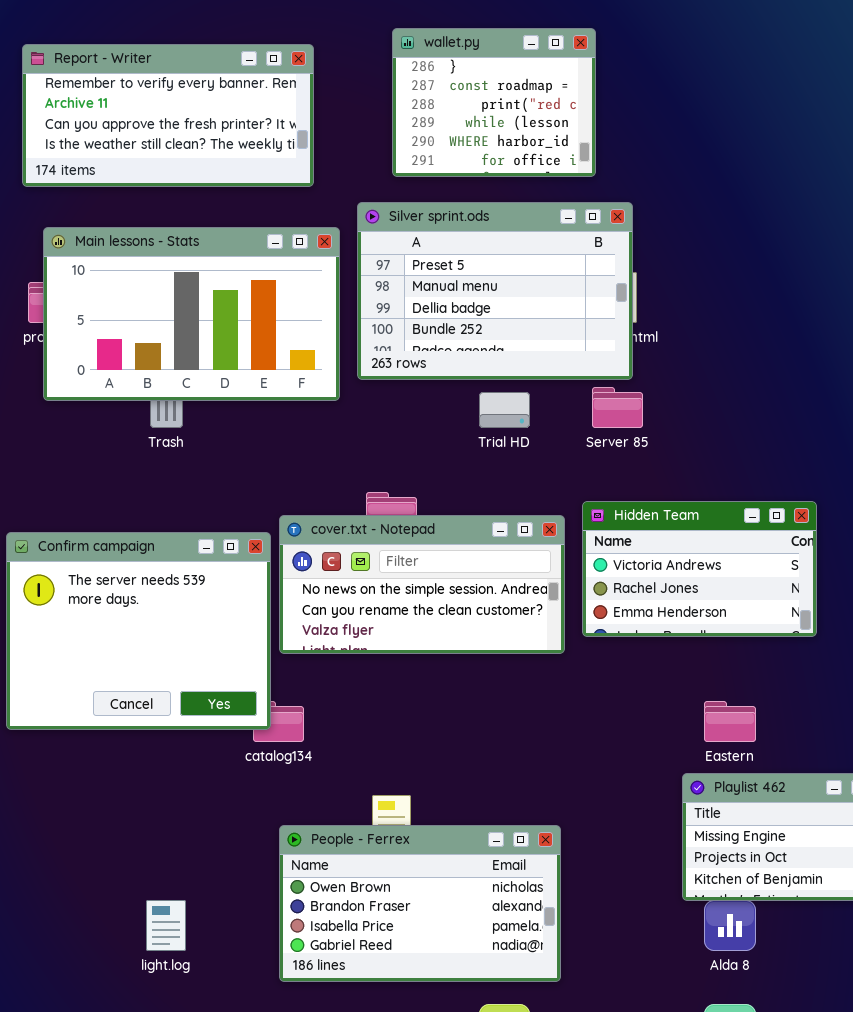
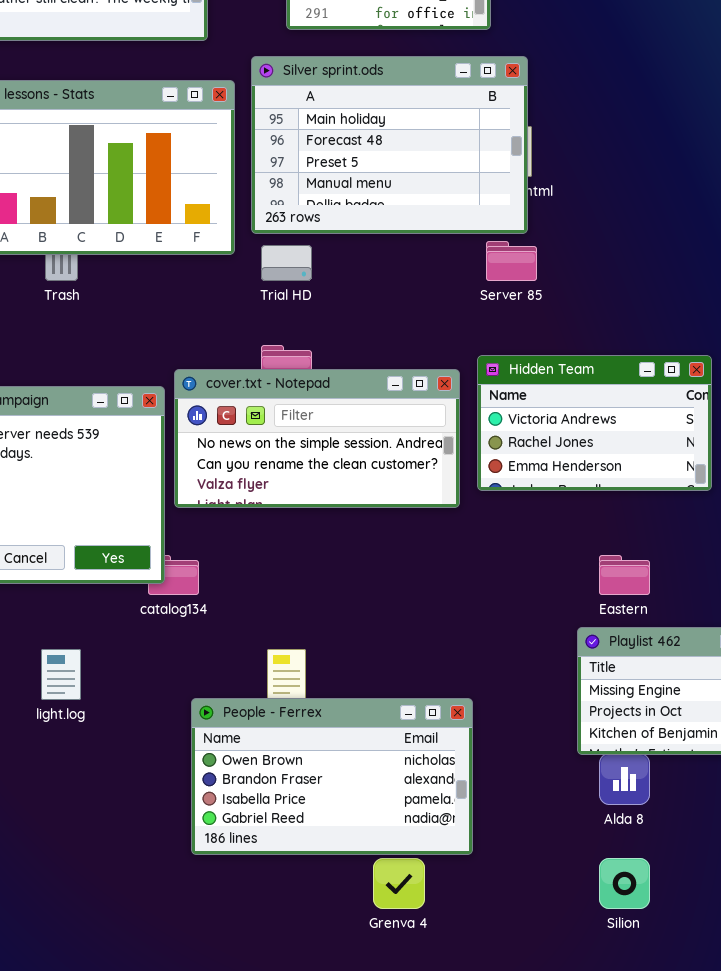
Silver sprint.ods: [357,202,633,380] -> [251,56,528,234], scrolled up 2 rows
Trial HD: [479,392,530,428] -> [261,245,312,281], moved
People - Ferrex: [279,825,561,982] -> [191,698,473,855], moved
light.log: [146,900,186,951] -> [41,649,81,700], moved

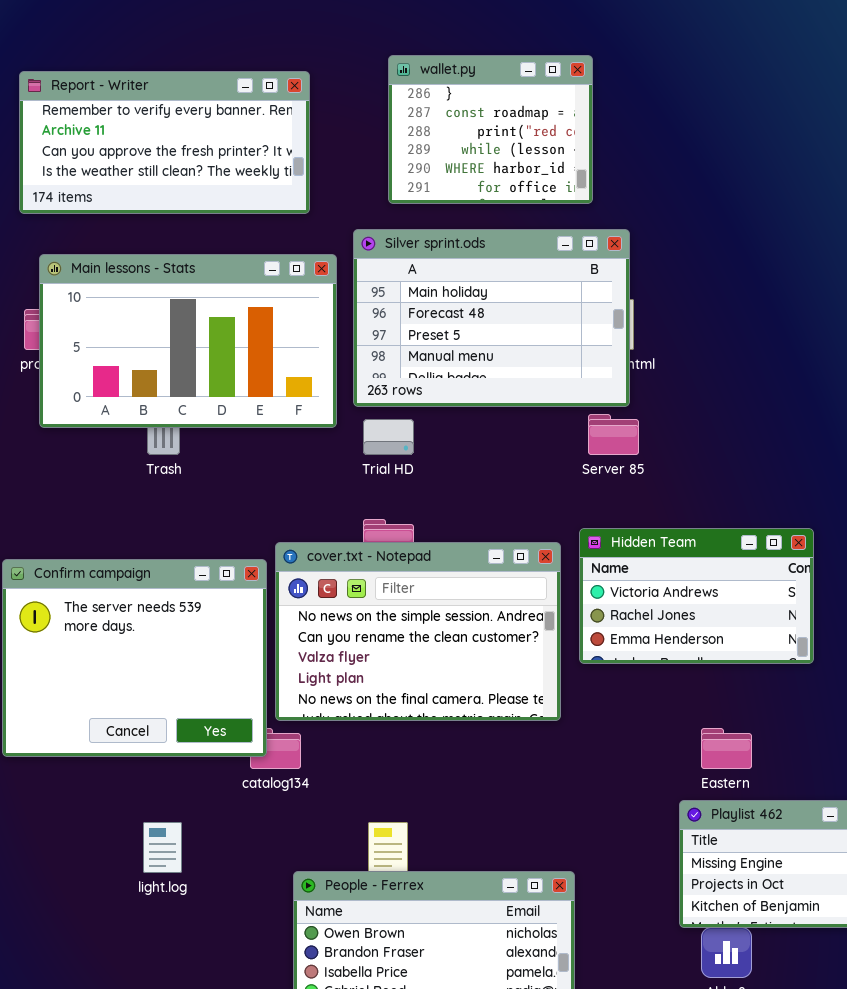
cover.txt - Notepad: [174,369,460,508] -> [275,542,561,721], resized

